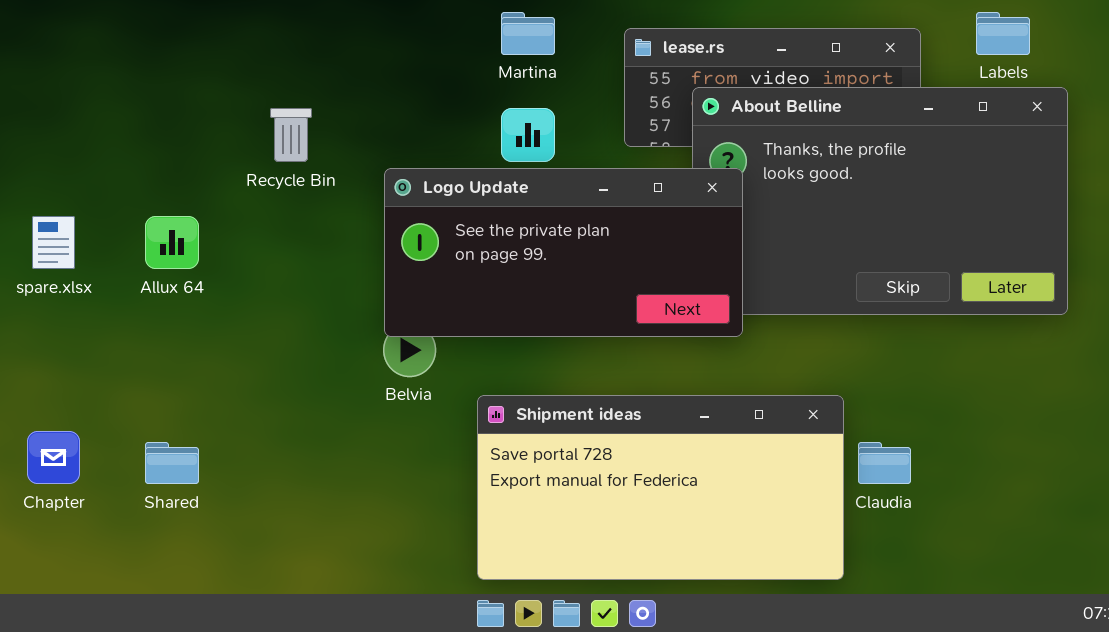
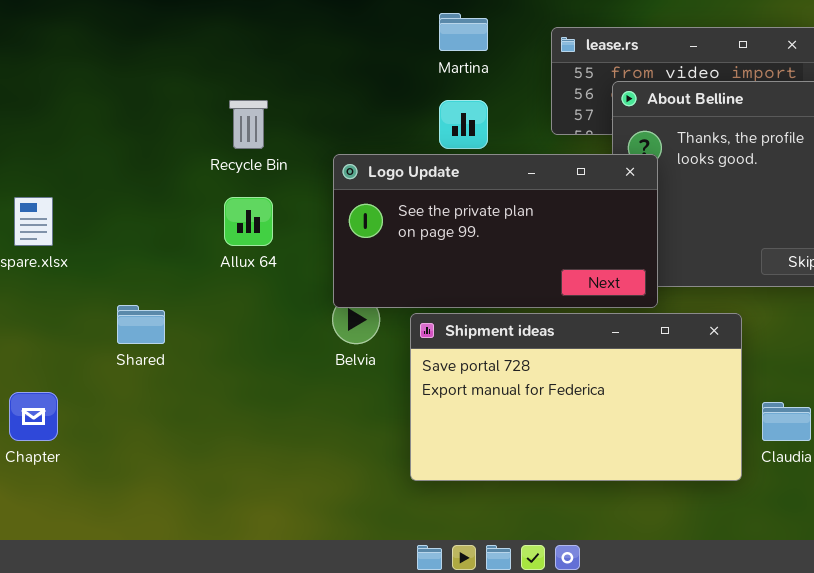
Allux 64: [145,216,199,269] -> [224,197,273,246], moved
Shipment ideas: [477,395,844,580] -> [410,313,742,481], moved
Shared: [145,442,199,484] -> [117,305,165,344], moved

